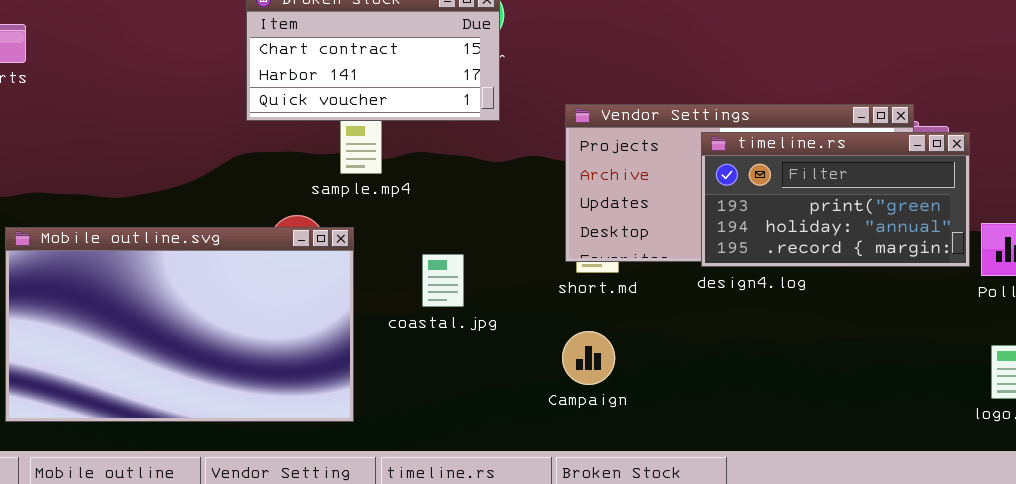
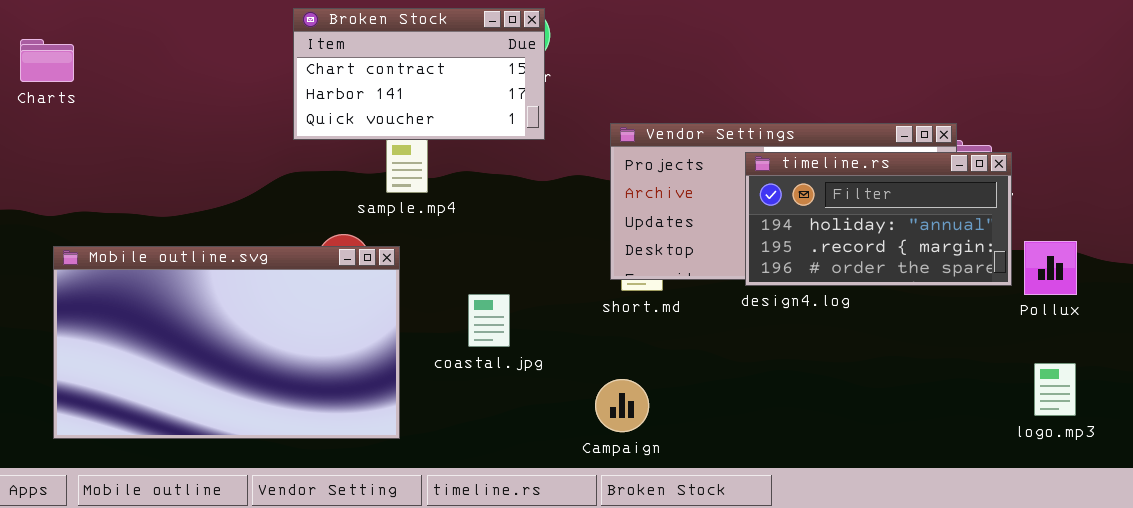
timeline.rs: [701,132,970,267] -> [745,152,1012,286], scrolled down 1 row
coastal.jpg: [422,254,464,307] -> [468,294,510,347], moved
Campaign: [562,331,615,385] -> [595,379,649,432], moved

